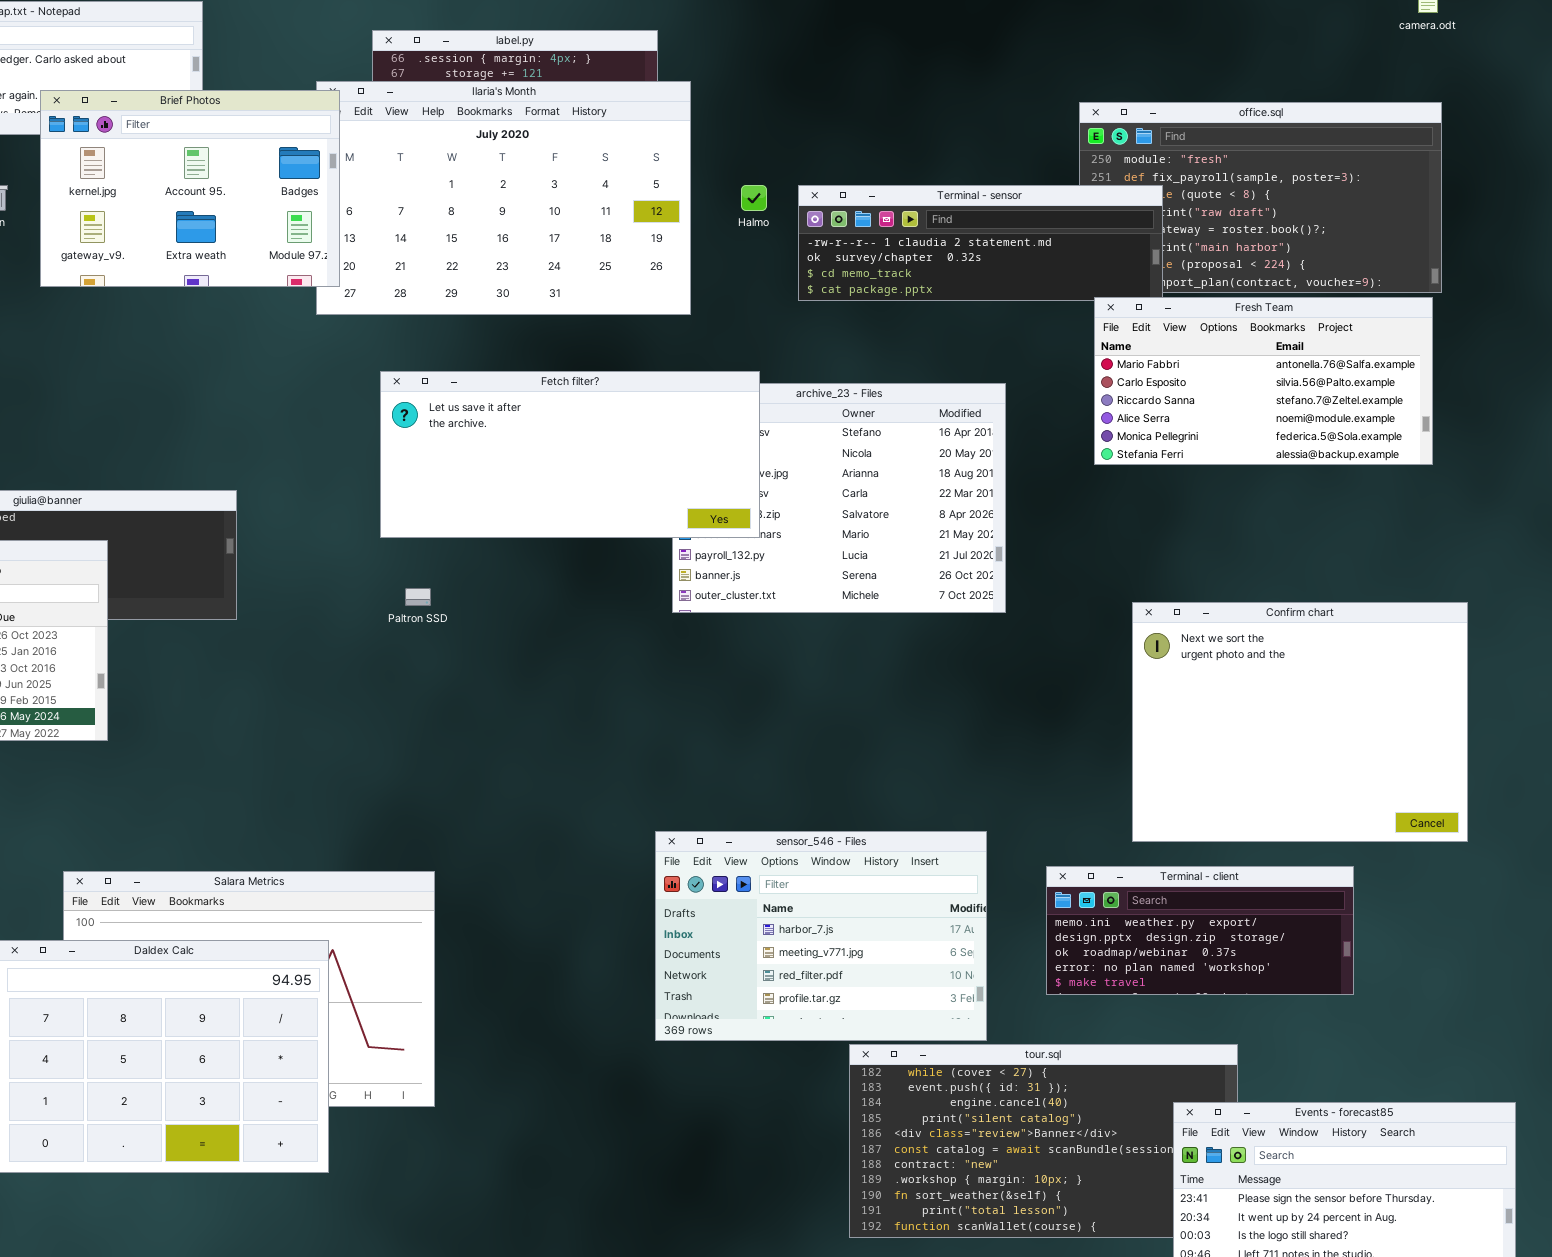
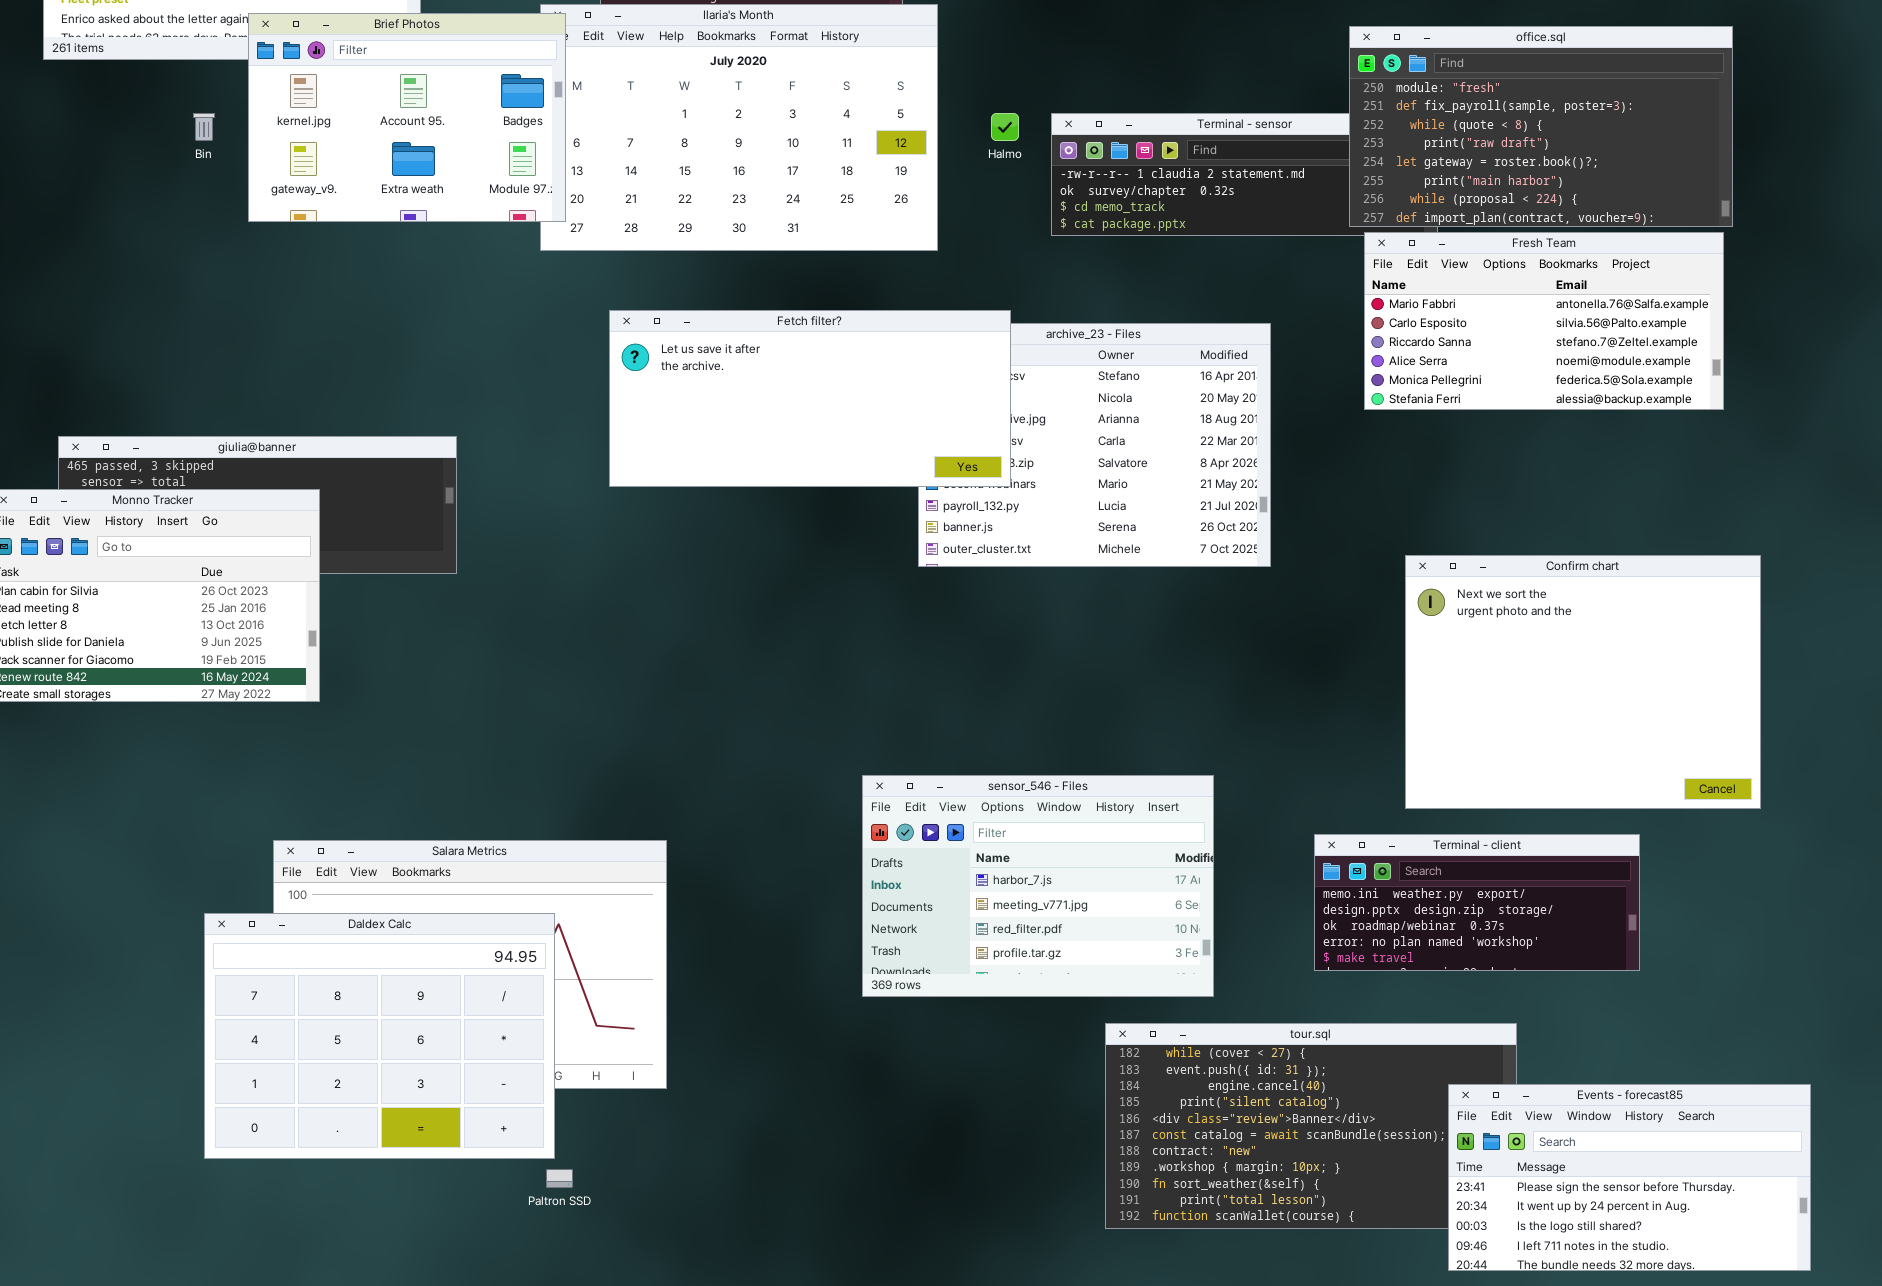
office.sql: [1079,102,1442,293] -> [1349,26,1733,227], raised
Paltron SSD: [405,588,431,606] -> [546,1169,573,1188], moved
sensor_546 - Files: [655,831,987,1041] -> [862,775,1214,997], moved

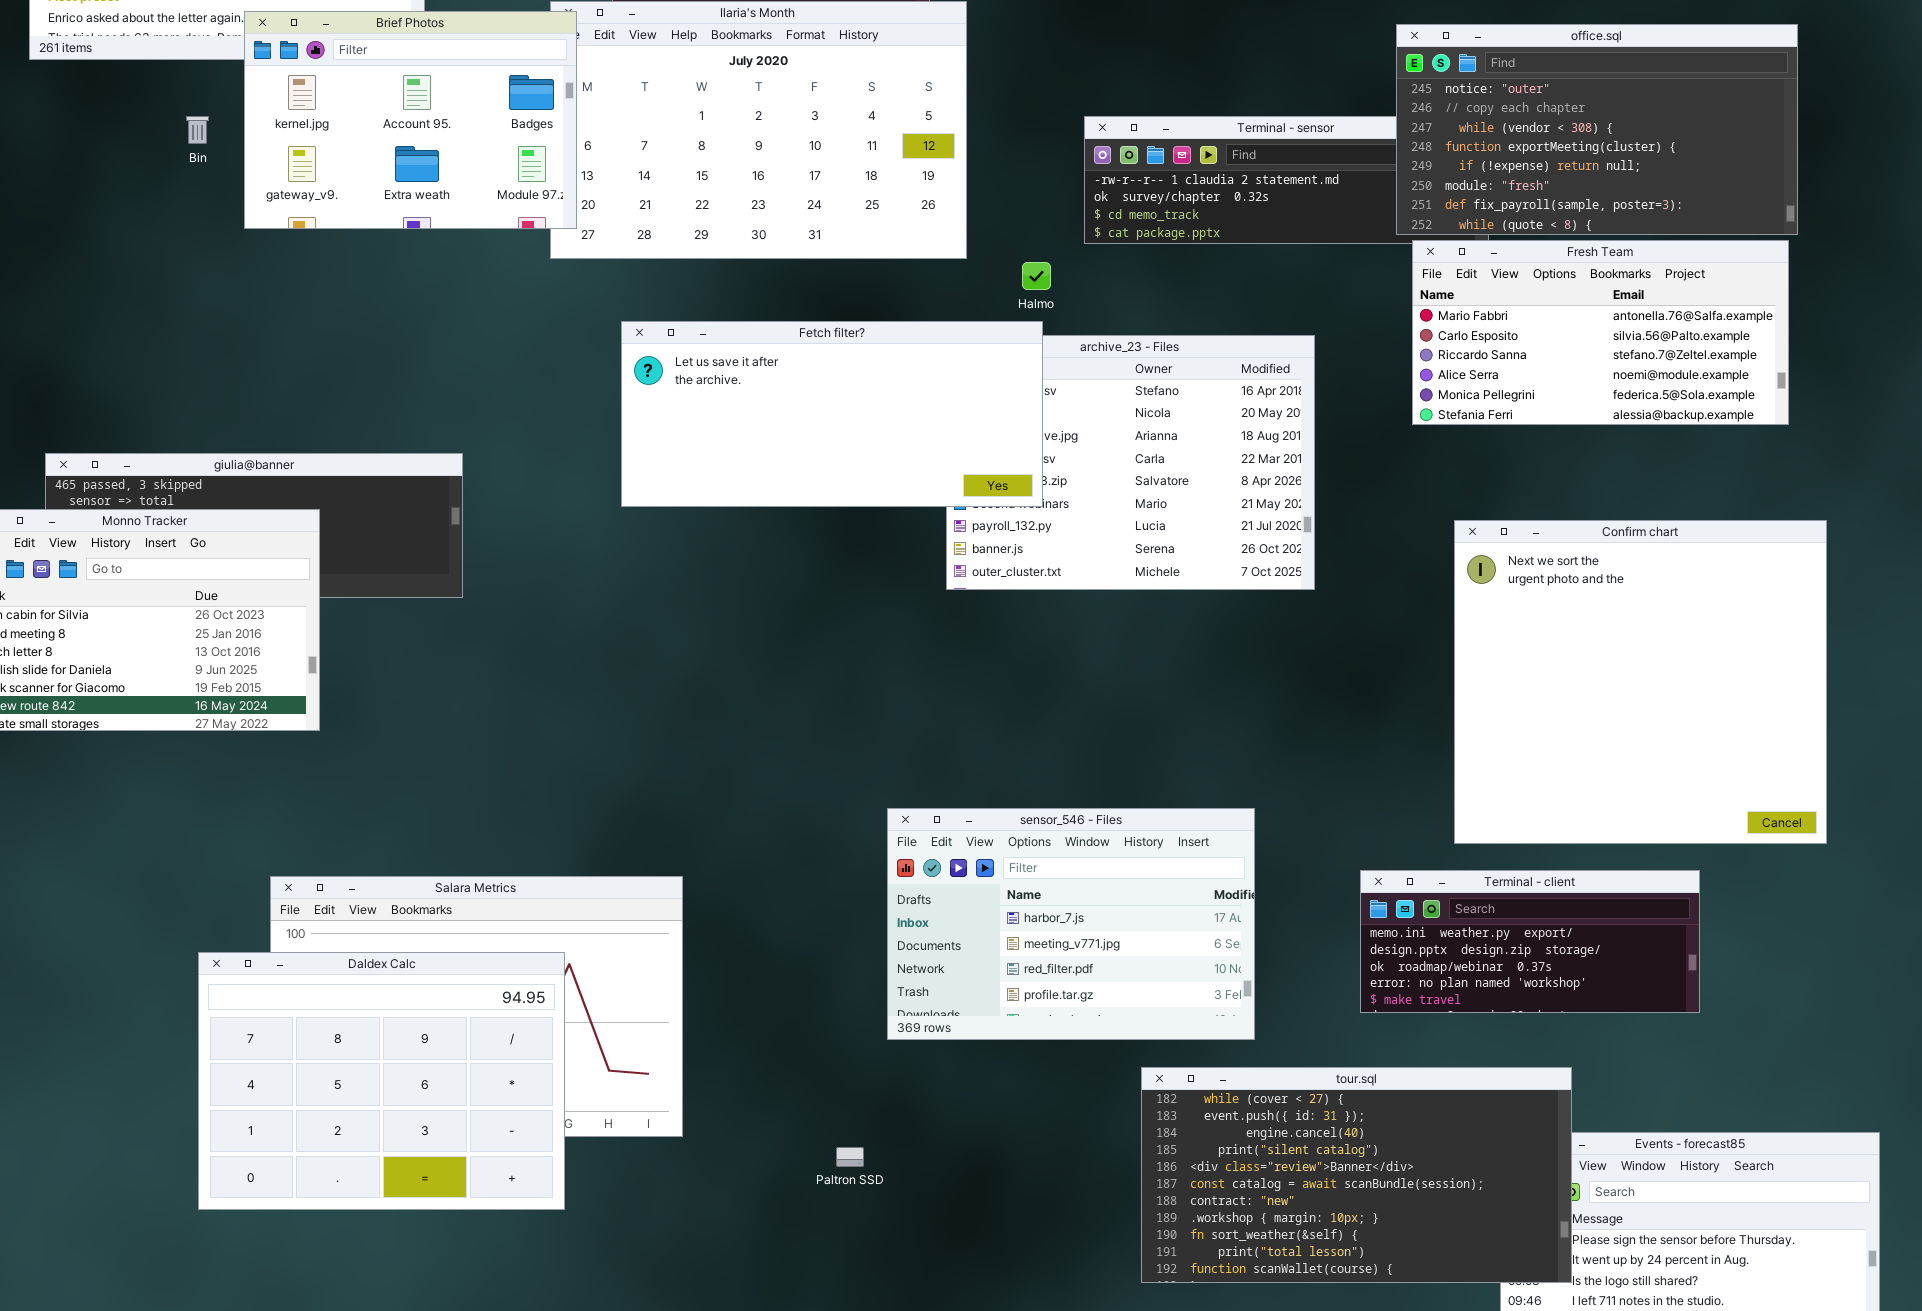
office.sql: [1349,26,1733,227] -> [1396,24,1798,235], scrolled up 5 rows
Halmo: [991,113,1019,141] -> [1022,262,1051,290], moved
Confirm chart: [1405,555,1761,809] -> [1454,520,1827,844], resized
tour.sql: [1105,1023,1517,1229] -> [1141,1067,1572,1283], raised
Paltron SSD: [546,1169,573,1188] -> [836,1147,864,1167], moved

